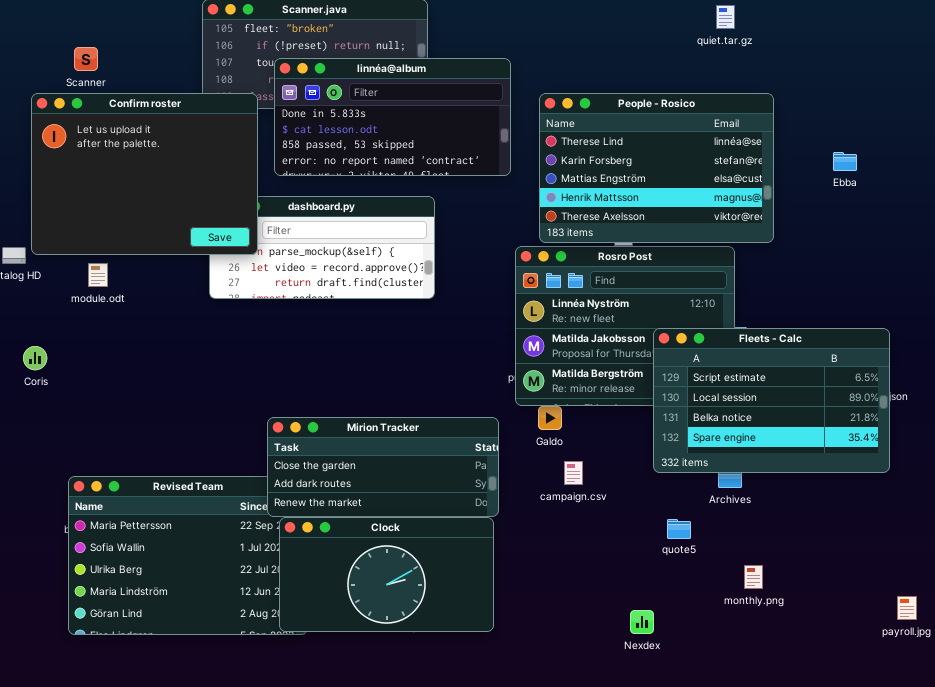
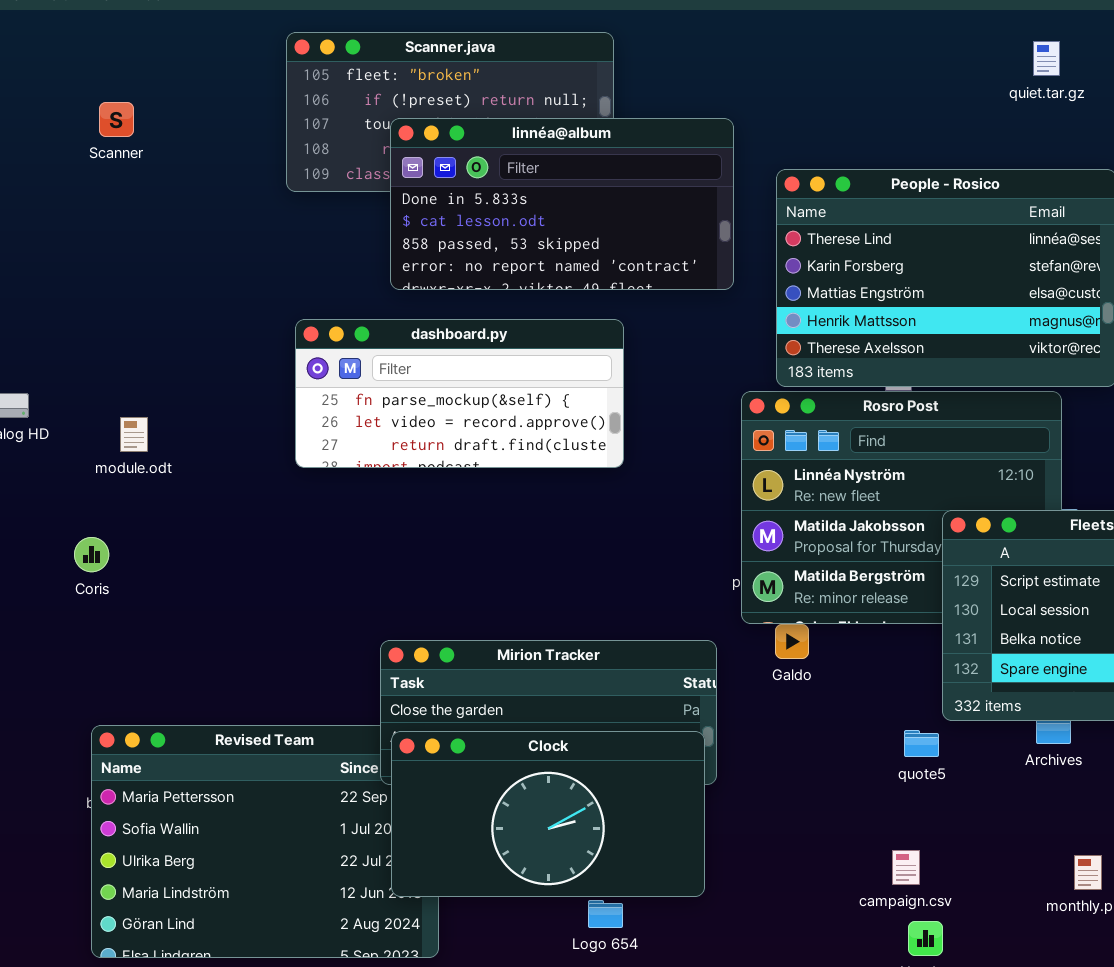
Confirm roster: [31,93,258,255] -> none, closed
Coris: [23,346,47,370] -> [74,537,109,572], moved
campaign.csv: [564,461,583,485] -> [892,850,920,885], moved
Clock: [279,517,494,632] -> [391,731,705,897], moved
quote5: [667,519,691,539] -> [904,730,939,757], moved

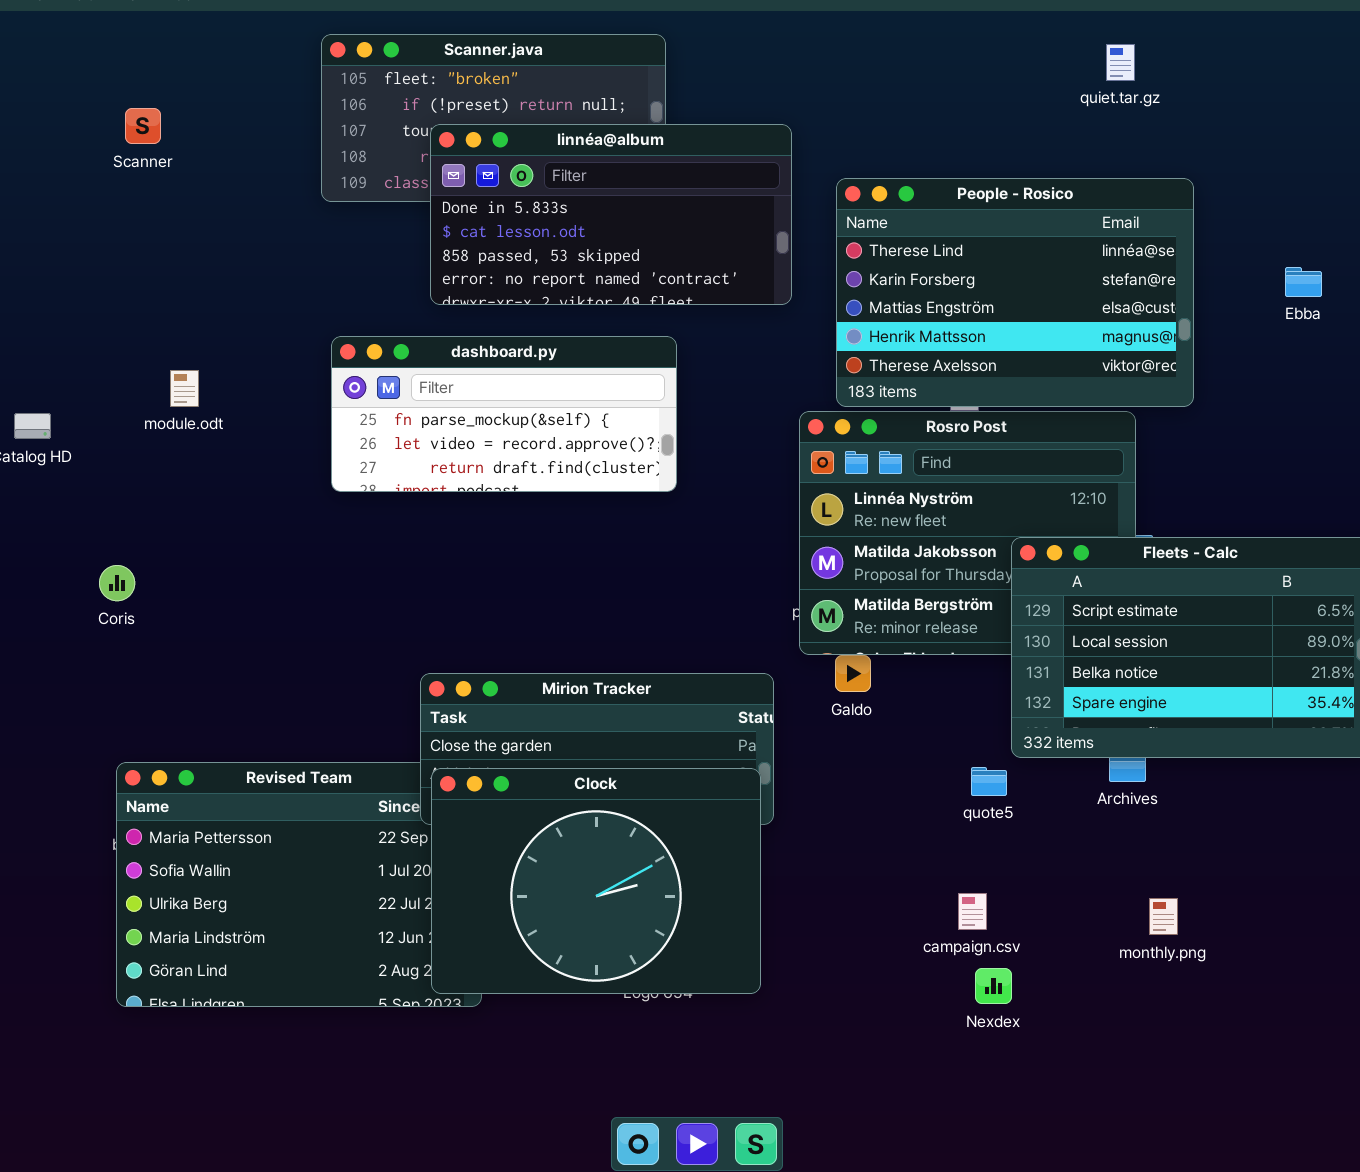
module.odt: [120,417,148,452] -> [170,370,199,407], moved
Clock: [391,731,705,897] -> [431,768,761,994], resized

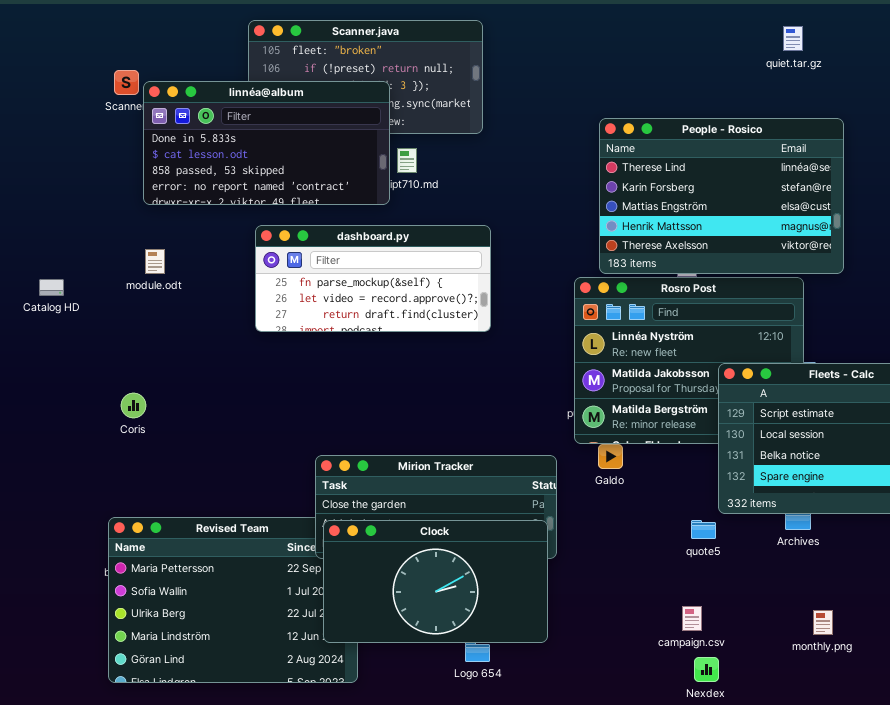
linnéa@album: [430,124,792,305] -> [143,81,390,205], moved
Coris: [99,565,135,601] -> [121,393,146,418], moved
Clock: [431,768,761,994] -> [323,520,548,643], resized

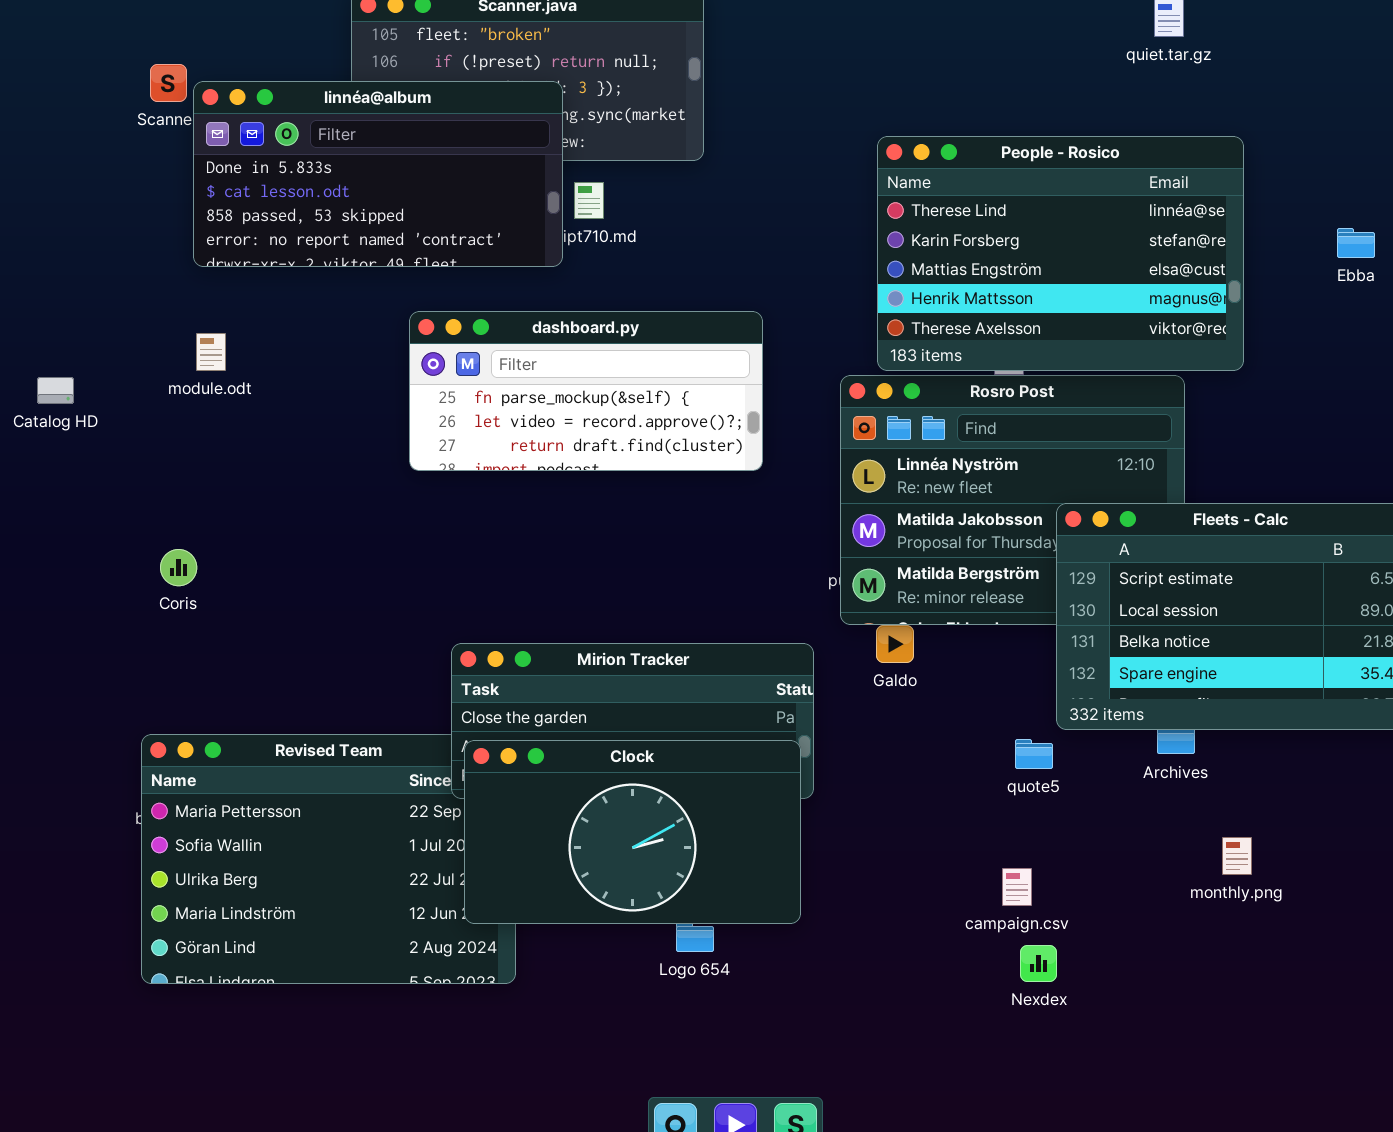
dashboard.py: [255,225,491,332] -> [409,311,763,471], moved
monthly.png: [813,610,833,635] -> [1222,837,1252,875], moved

